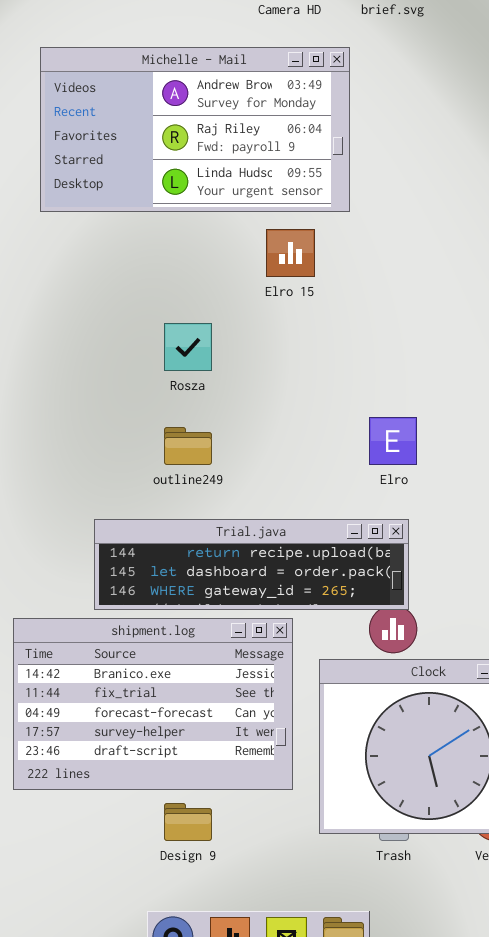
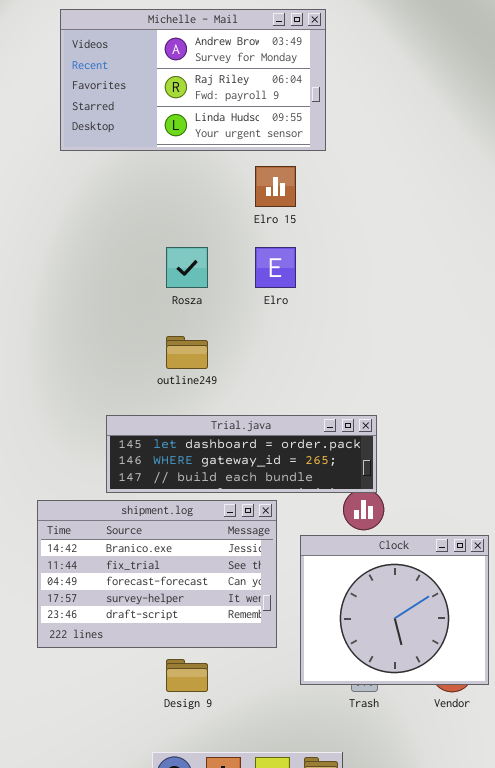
Elro: [369,417,417,465] -> [255,247,296,288], moved
Trial.java: [94,519,409,610] -> [106,415,377,493], scrolled down 1 row

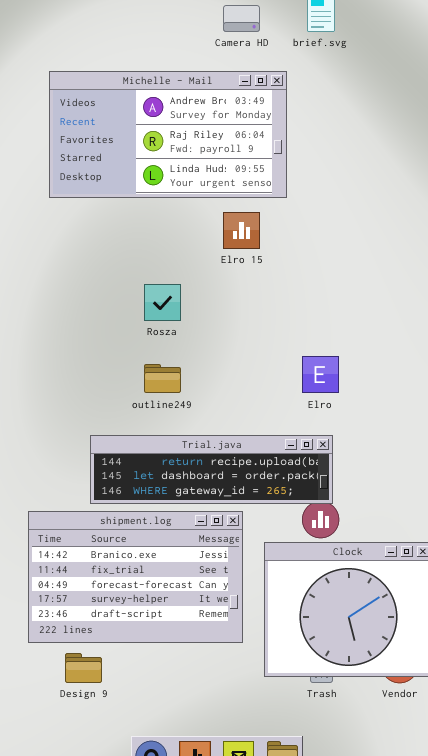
Elro: [255,247,296,288] -> [302,356,339,393], moved
Trial.java: [106,415,377,493] -> [90,435,333,504], scrolled up 1 row
Design 9: [166,659,208,692] -> [65,653,102,683], moved

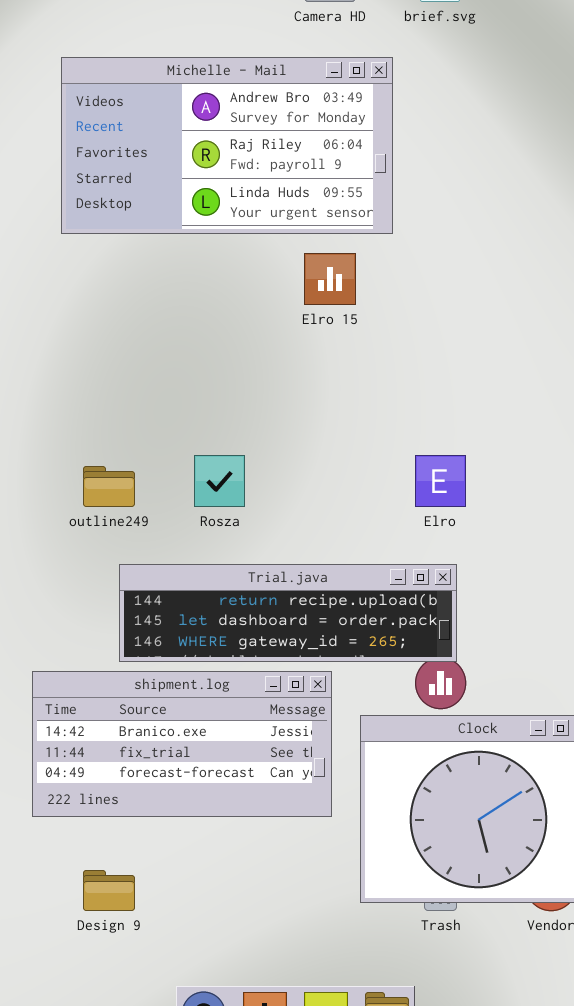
Rosza: [144,284,181,321] -> [194,455,245,507], moved
outline249: [144,364,181,393] -> [83,466,135,507], moved
shipment.log: [28,511,243,643] -> [32,671,332,817], resized

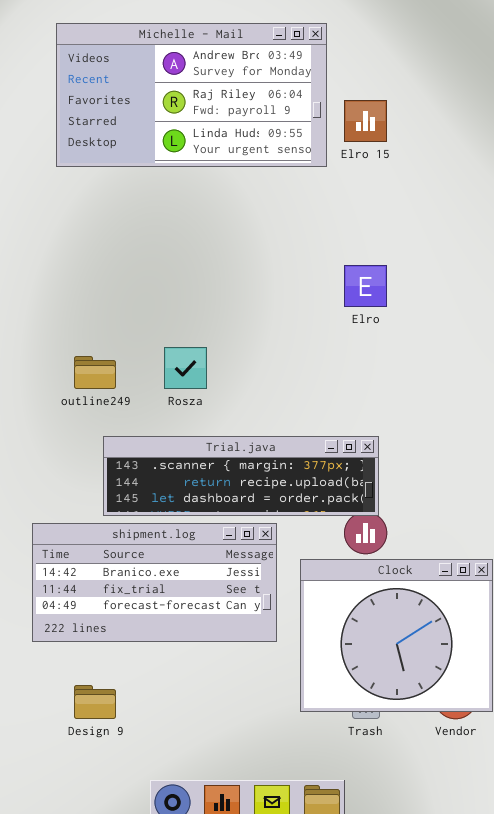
Elro 15: [304,253,356,305] -> [344,100,387,142], moved
Elro: [415,455,466,507] -> [344,265,387,307], moved
Trial.java: [119,564,457,662] -> [103,436,379,516], scrolled up 1 row

